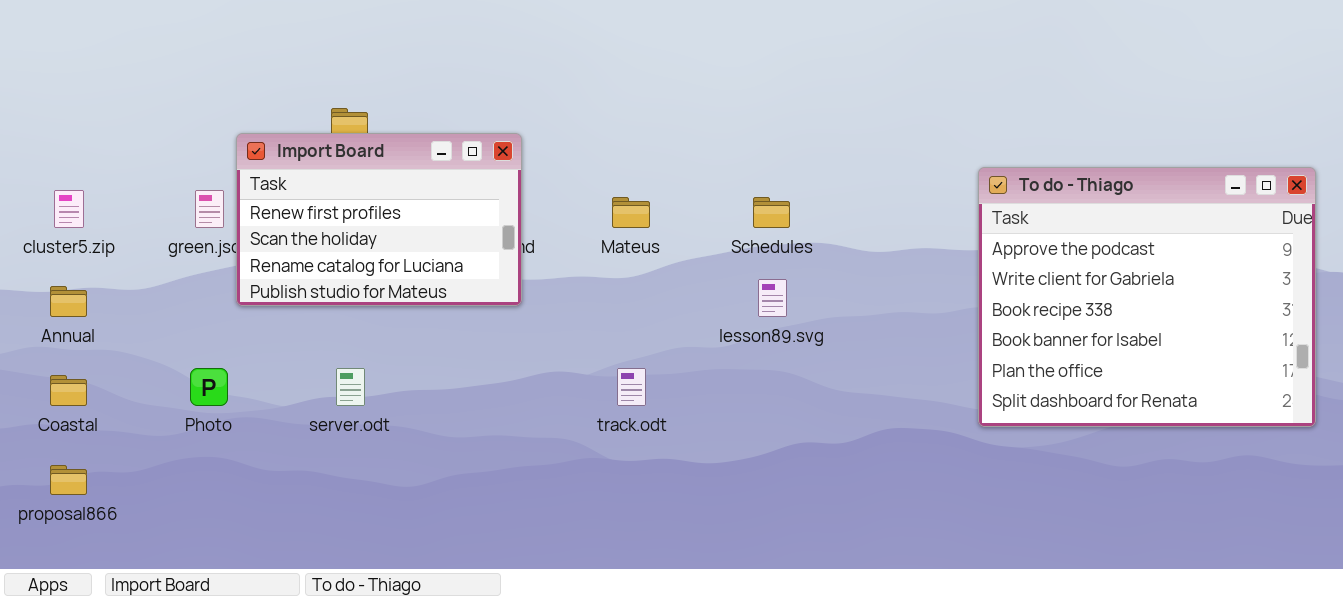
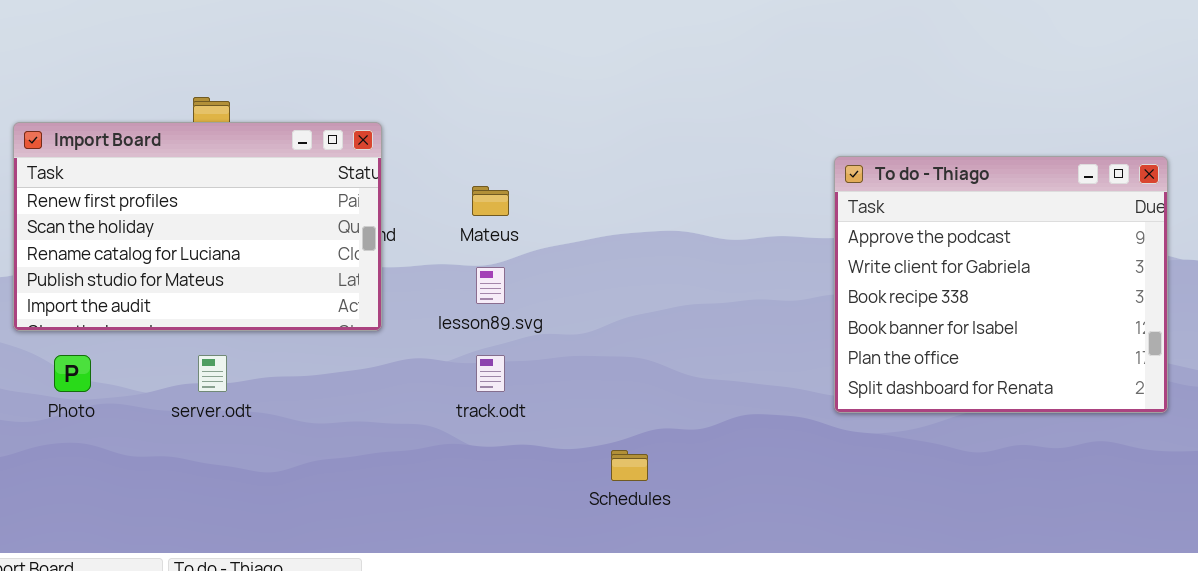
Import Board: [236,133,522,306] -> [13,122,382,331], resized
Schedules: [753,197,790,228] -> [611,450,648,481], moved
lesson89.svg: [758,279,787,317] -> [476,267,505,304], moved

